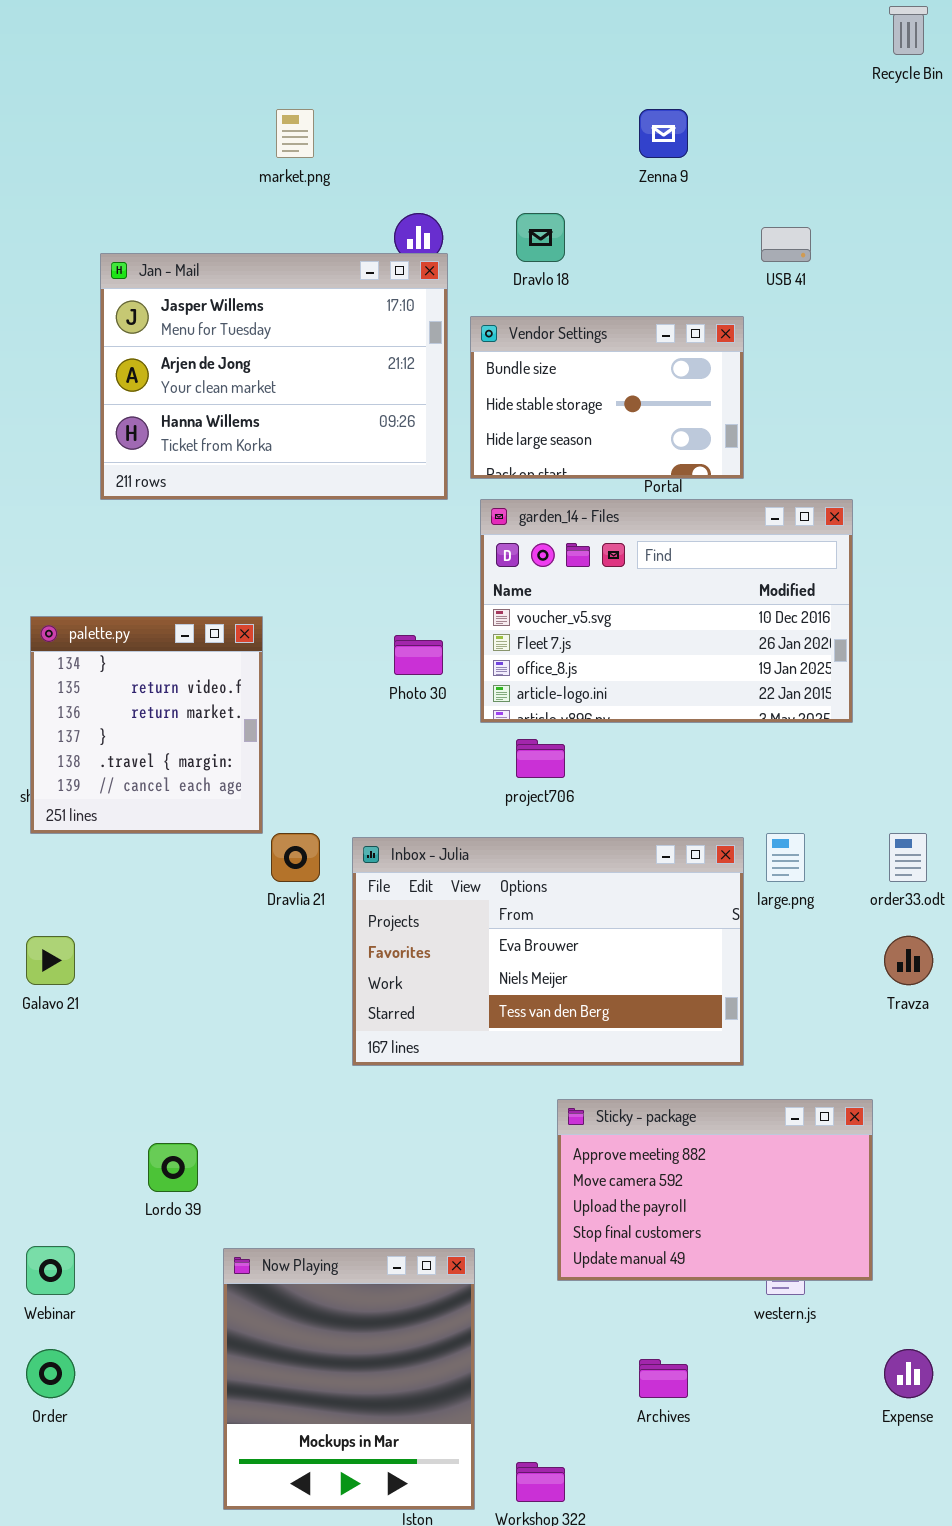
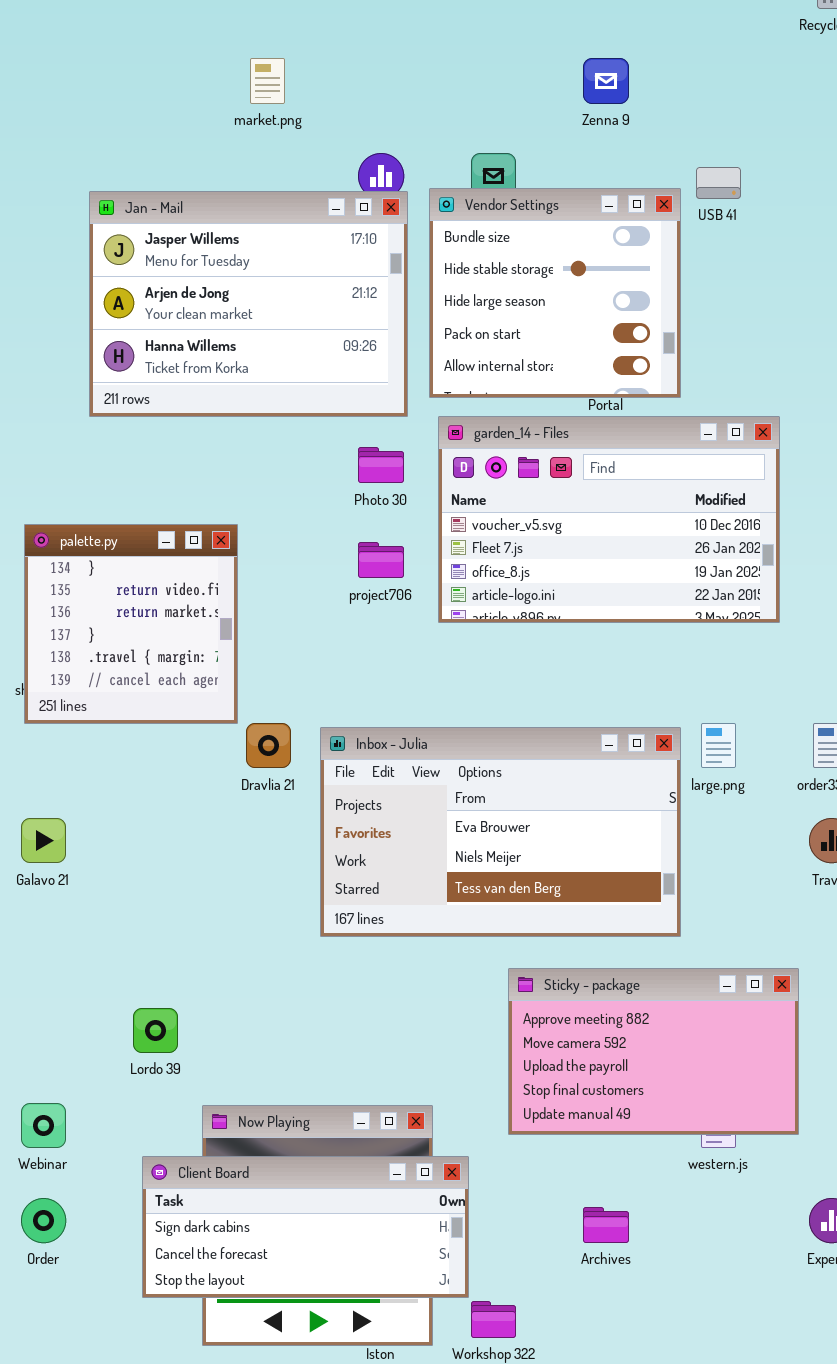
Vendor Settings: [470,316,744,479] -> [429,188,681,398], resized
Photo 30: [394,635,443,675] -> [358,447,404,483], moved
project706: [516,739,565,778] -> [358,542,404,578], moved
Client Board: none -> [142,1156,469,1298], opened

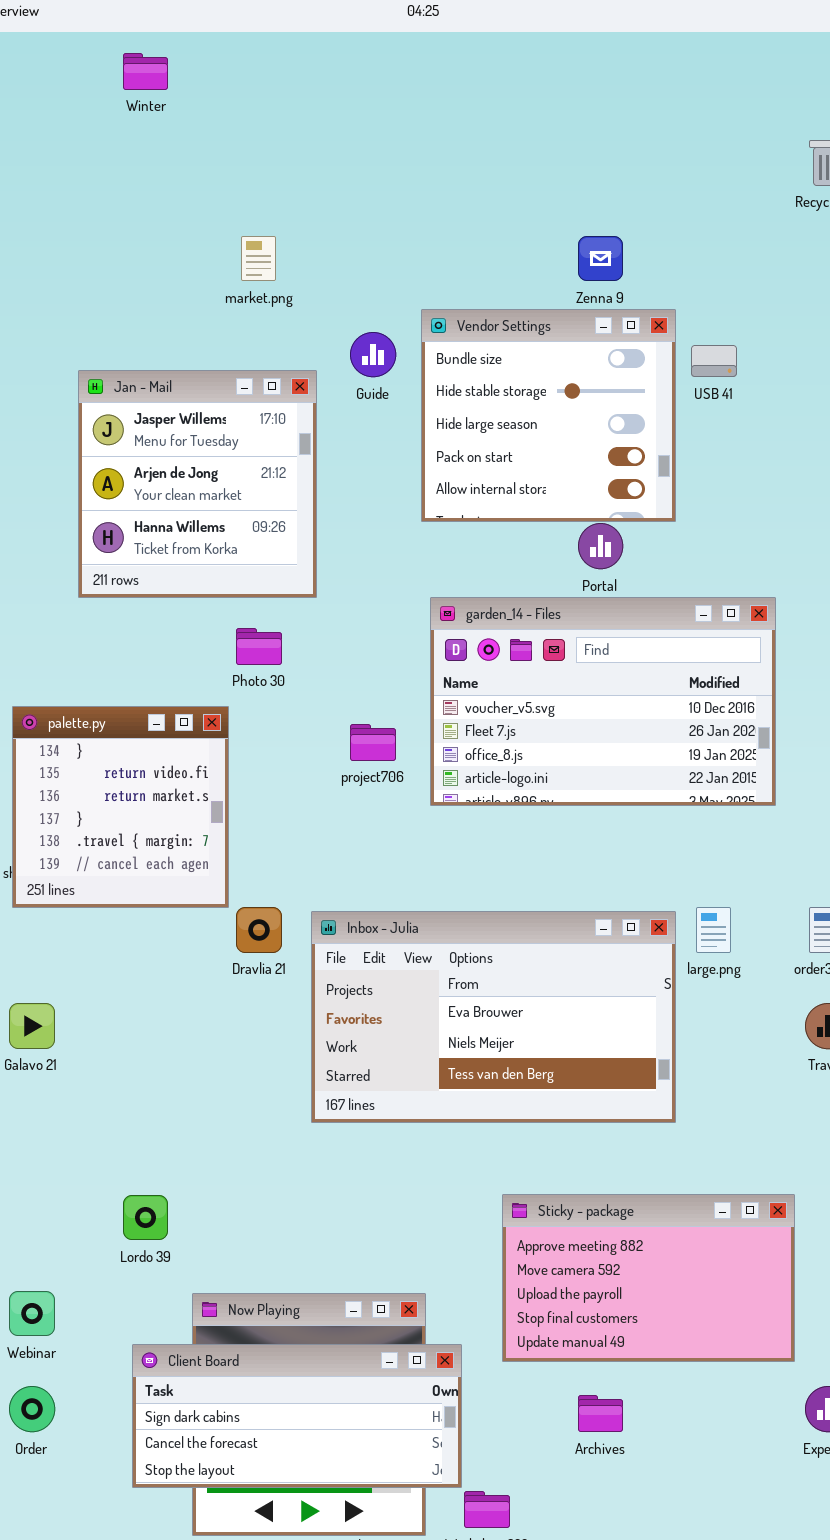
Vendor Settings: [429,188,681,398] -> [421,309,676,522], moved
Jan - Mail: [89,191,408,417] -> [78,370,317,598], resized
Photo 30: [358,447,404,483] -> [236,628,282,665], moved
Sticky - package: [508,968,799,1135] -> [502,1194,795,1362], moved

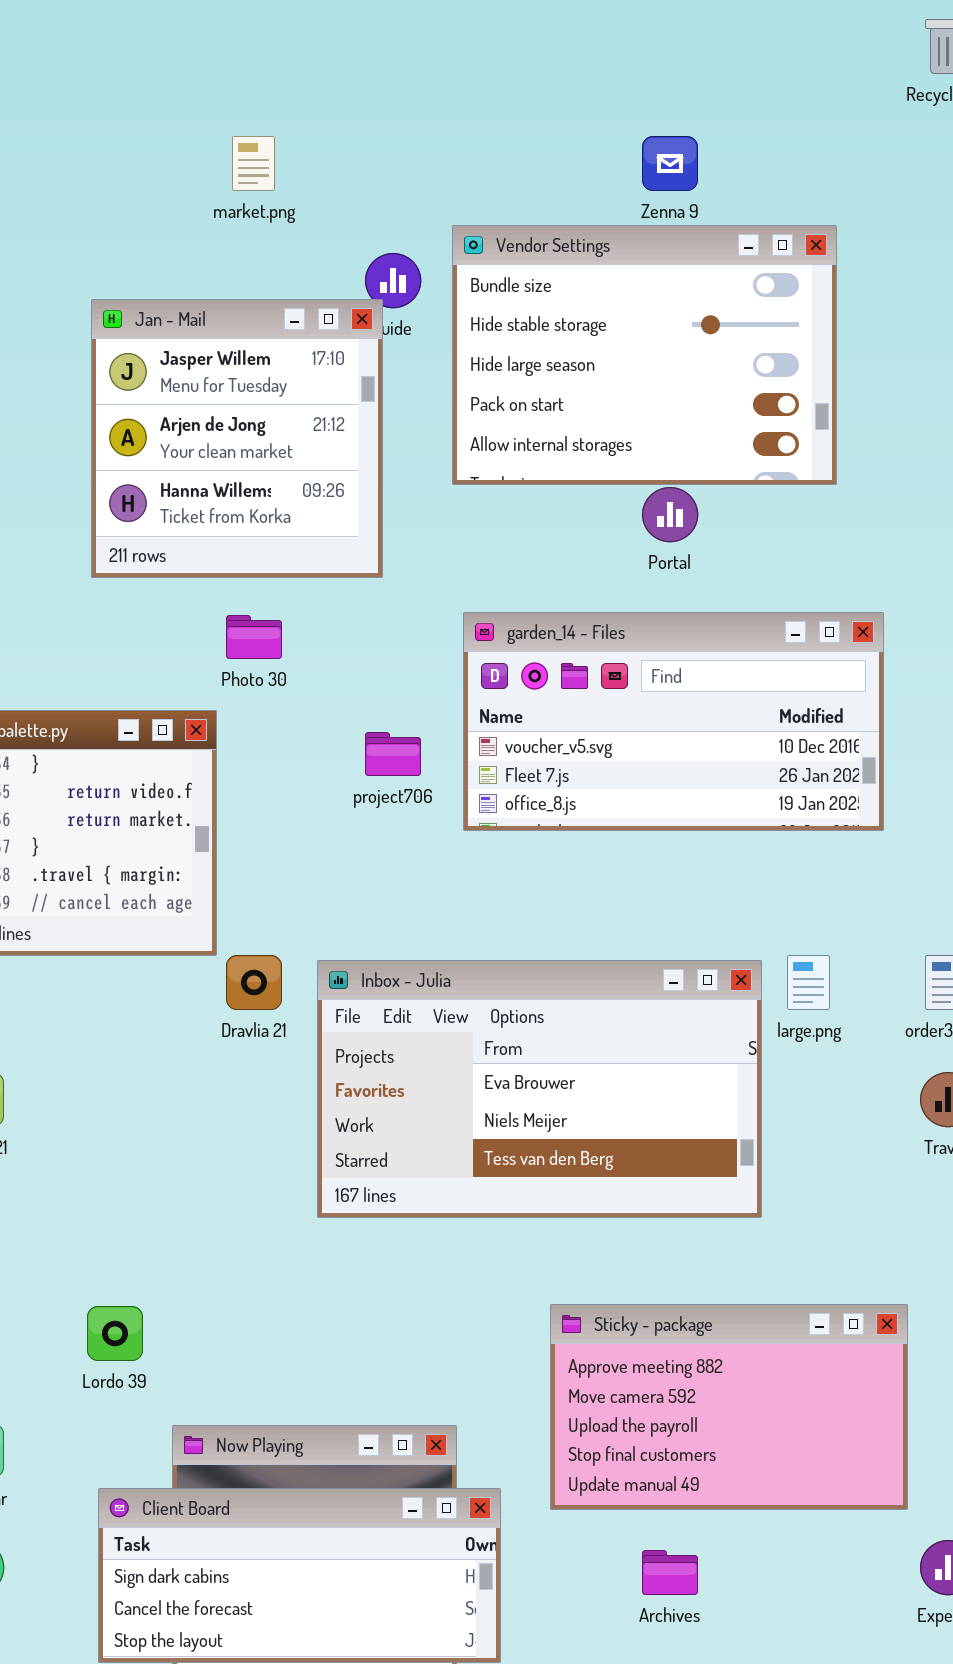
Vendor Settings: [421,309,676,522] -> [452,225,837,485], resized
Jan - Mail: [78,370,317,598] -> [91,299,383,578], moved
garden_14 - Files: [430,597,776,806] -> [463,612,884,831], resized

